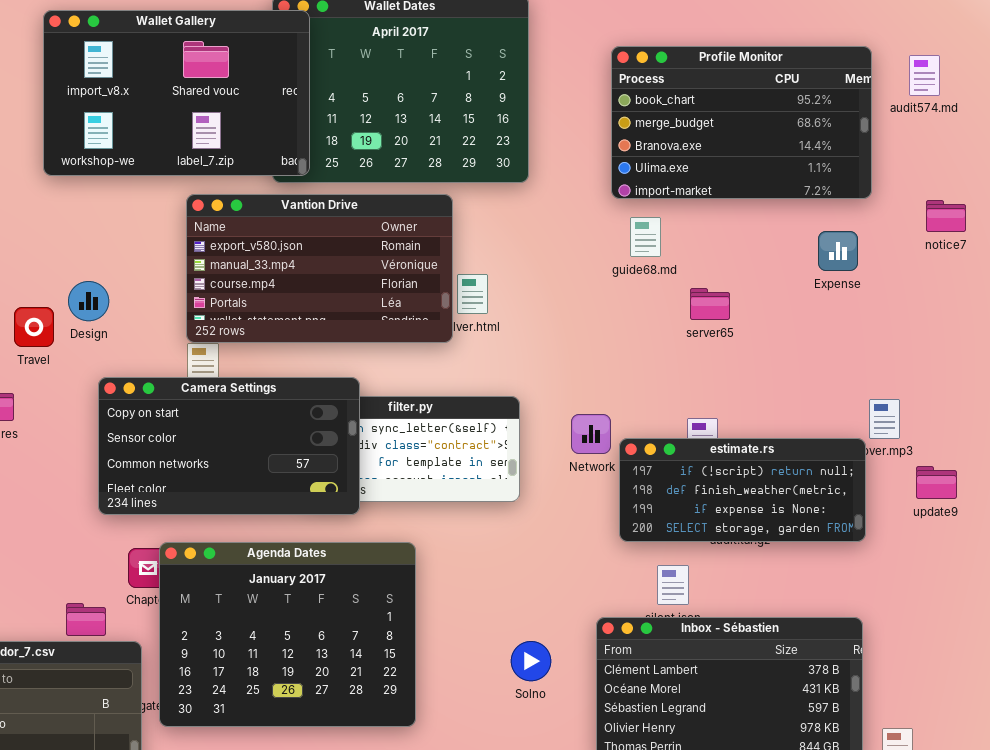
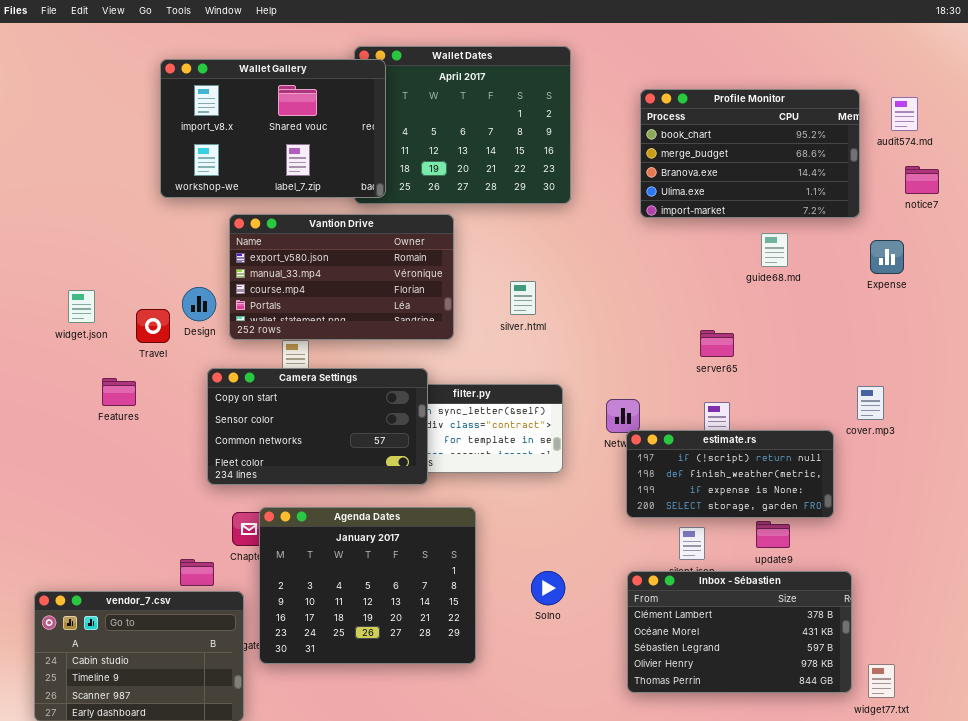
Vantion Drive: [186,194,453,343] -> [229,214,454,340], moved
notice7: [926,200,966,232] -> [905,166,939,194], moved
guide68.md: [630,217,661,257] -> [761,233,788,267], moved
Expense: [818,231,858,271] -> [870,240,904,274], moved
server65: [690,288,730,320] -> [700,330,734,357], moved
estimate.rs: [619,438,866,542] -> [626,430,834,518], moved
update9: [916,466,957,499] -> [756,521,790,548], moved
Solno: [511,641,551,681] -> [531,571,565,605], moved

